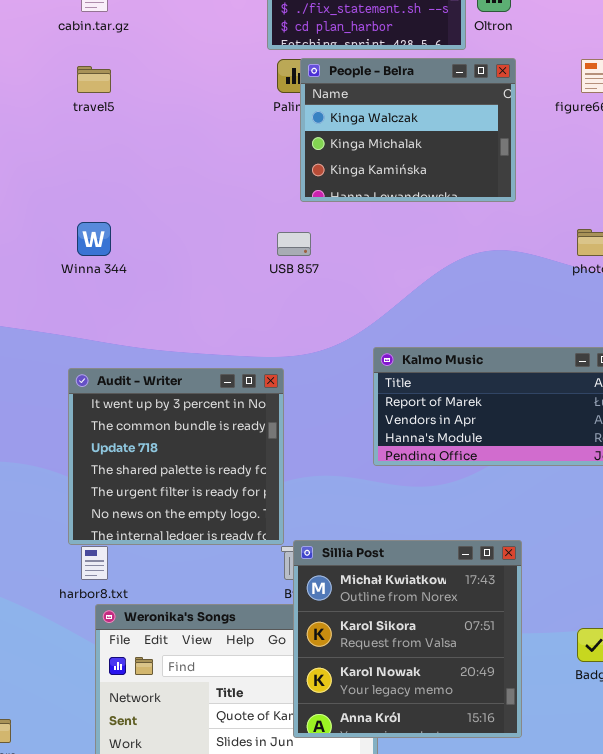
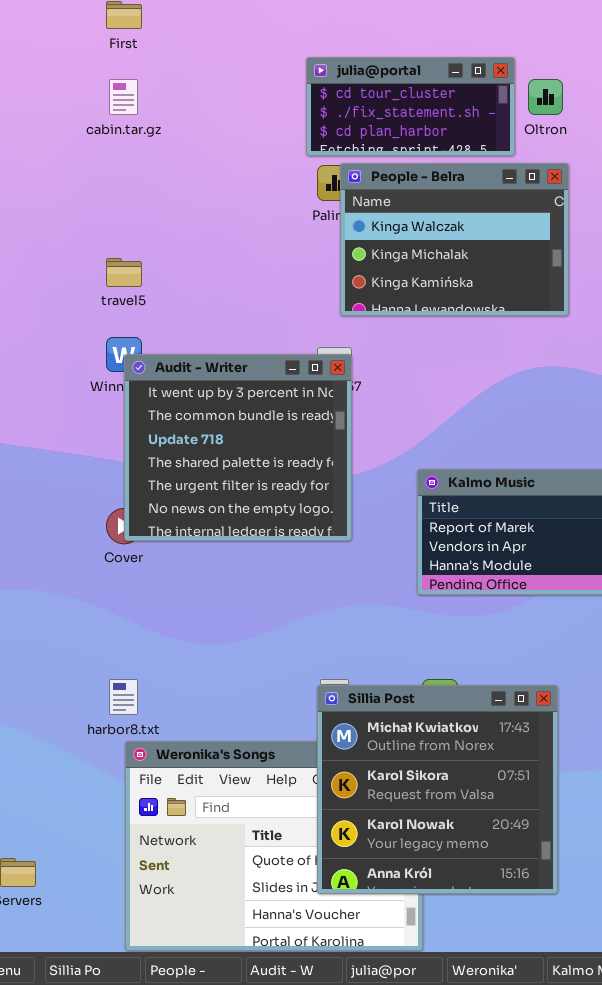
travel5: [77,66,111,93] -> [106,258,142,287], moved
Audit - Writer: [68,368,284,545] -> [124,354,352,541], moved
Sillia Post: [293,540,522,738] -> [317,685,558,894], moved

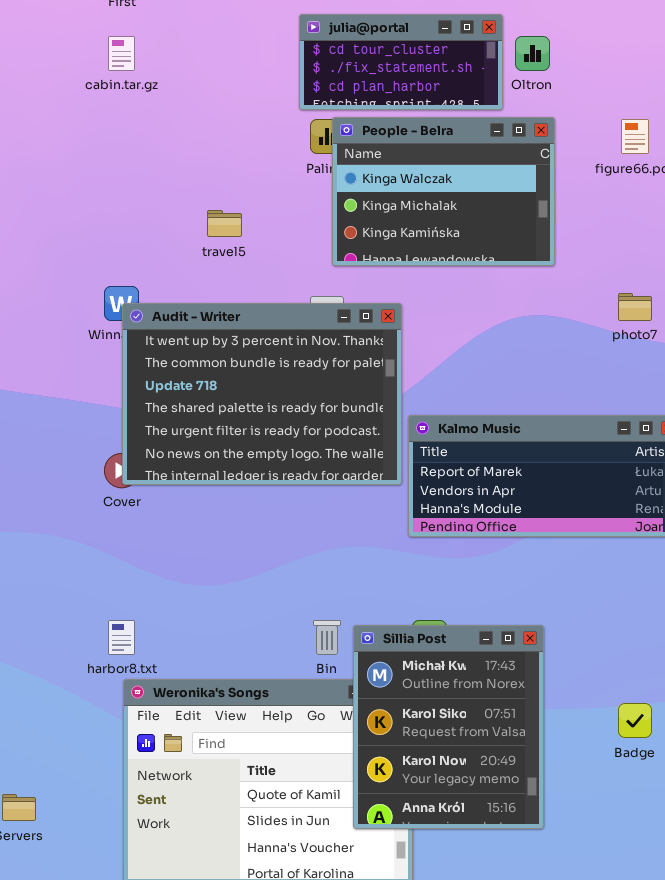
travel5: [106,258,142,287] -> [207,210,242,237], moved
Audit - Writer: [124,354,352,541] -> [122,303,402,485], resized
Sillia Post: [317,685,558,894] -> [353,625,544,829], resized

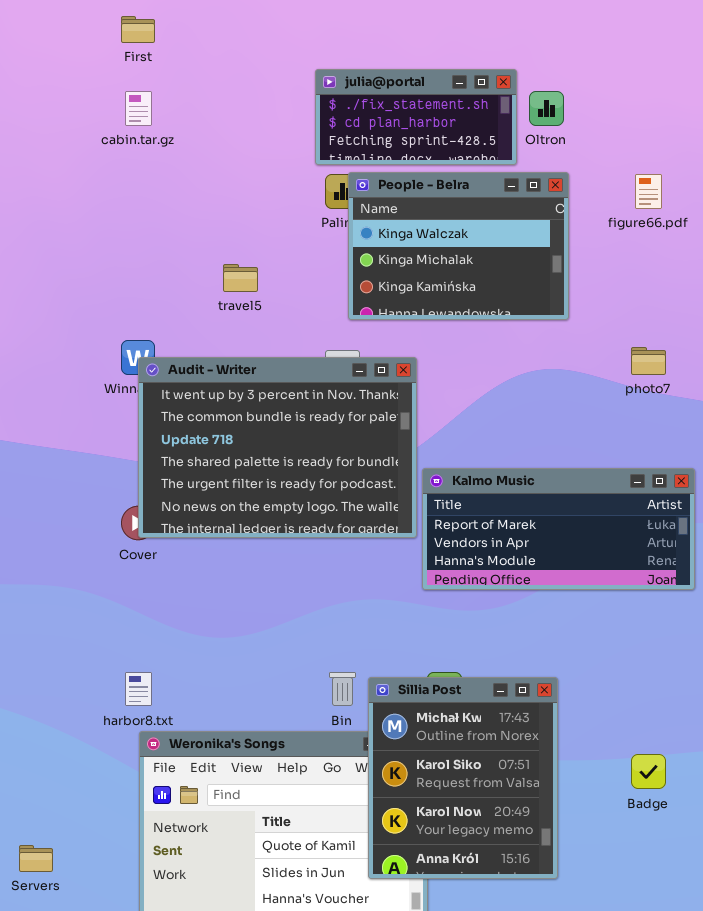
julia@portal: [299,14,503,110] -> [315,69,517,165], scrolled down 1 row

